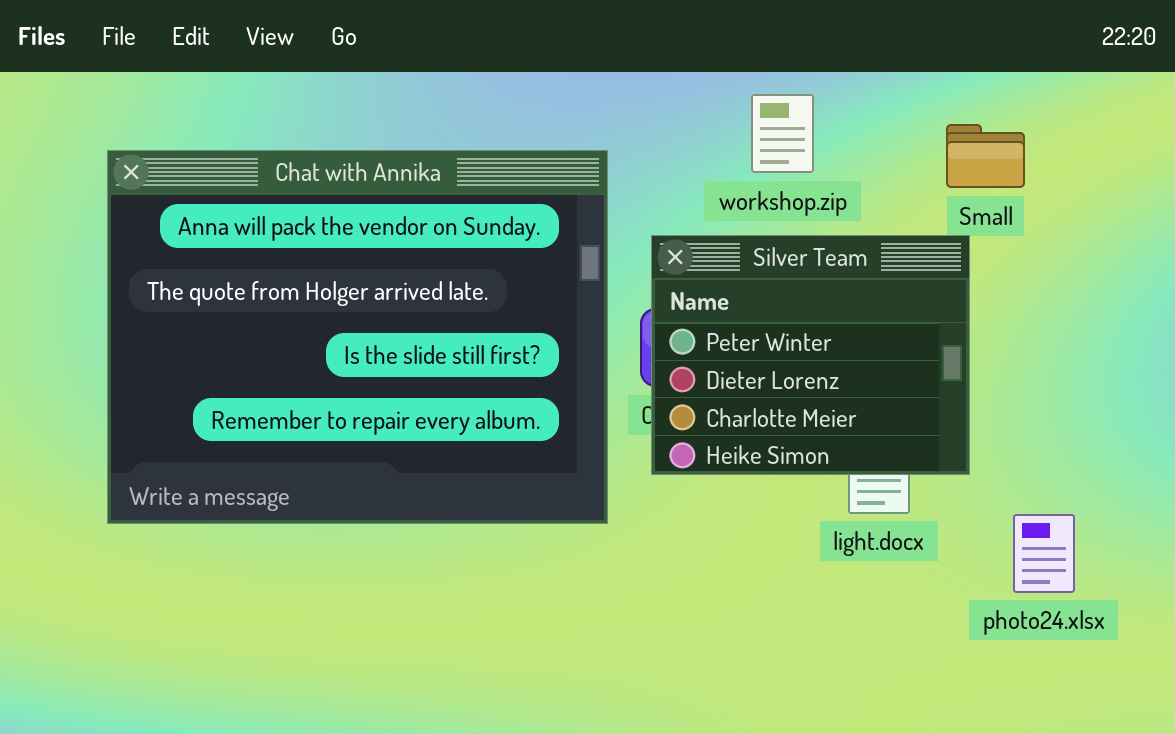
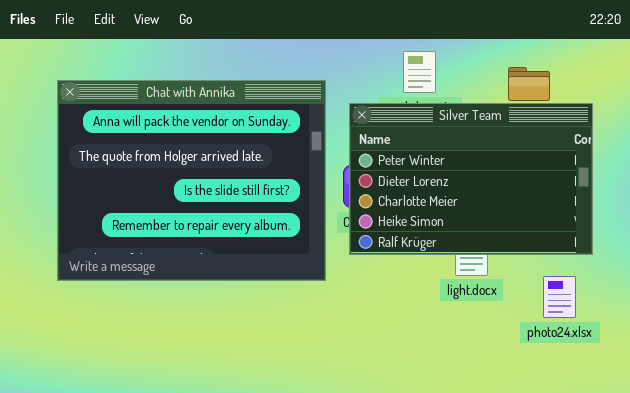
Silver Team: [651,235,970,475] -> [349,103,593,255], resized

